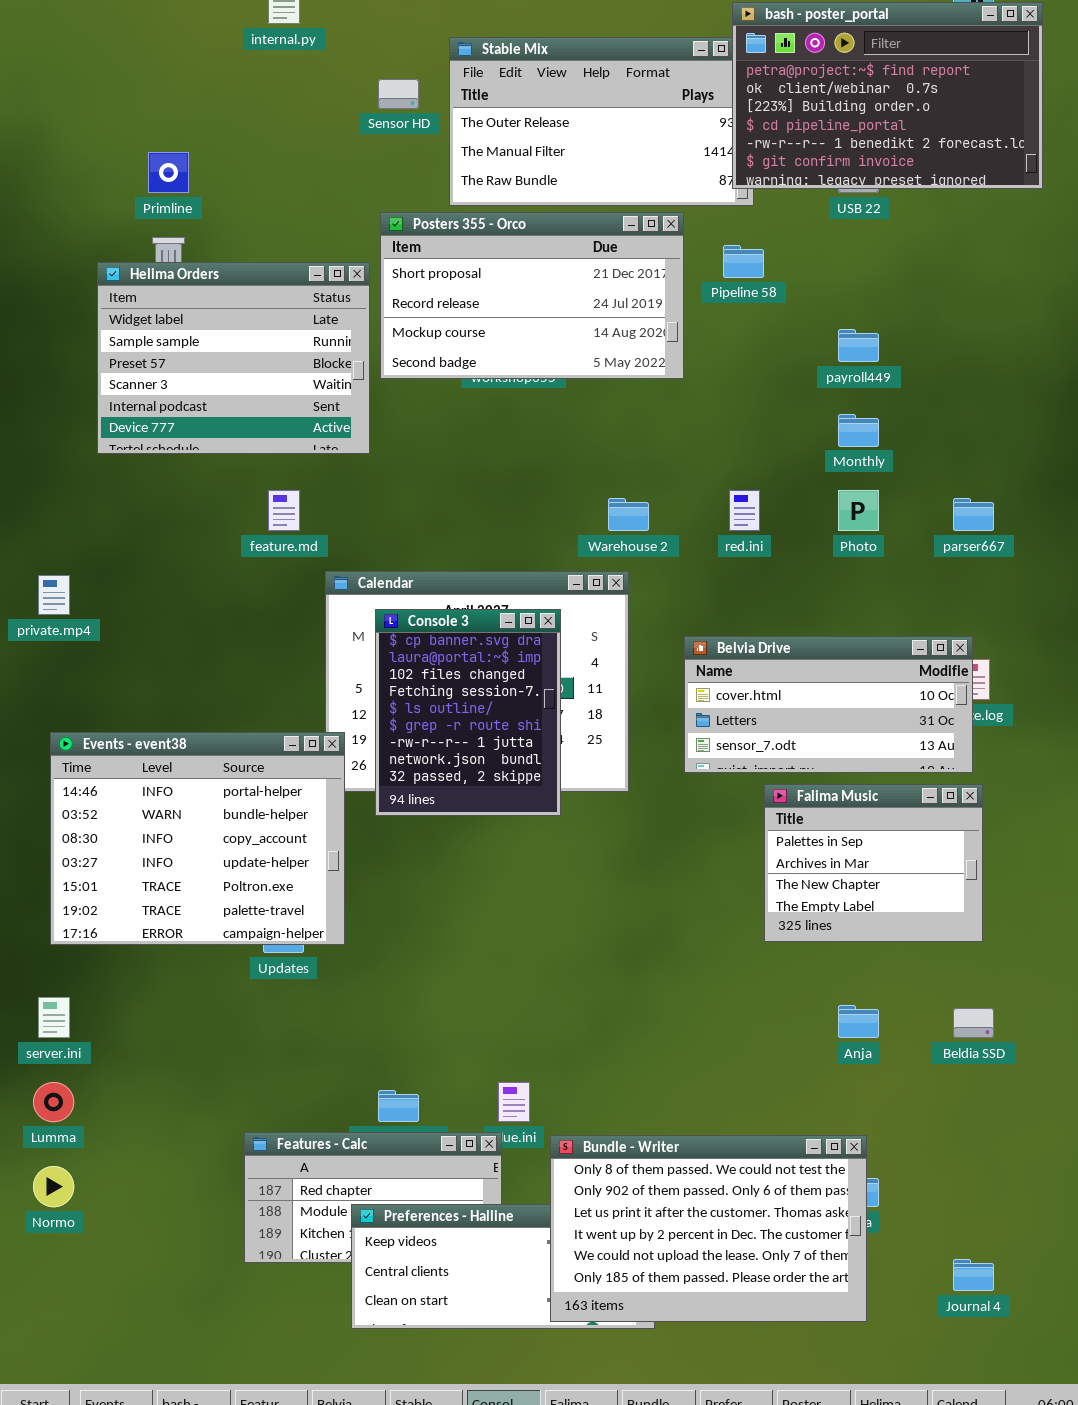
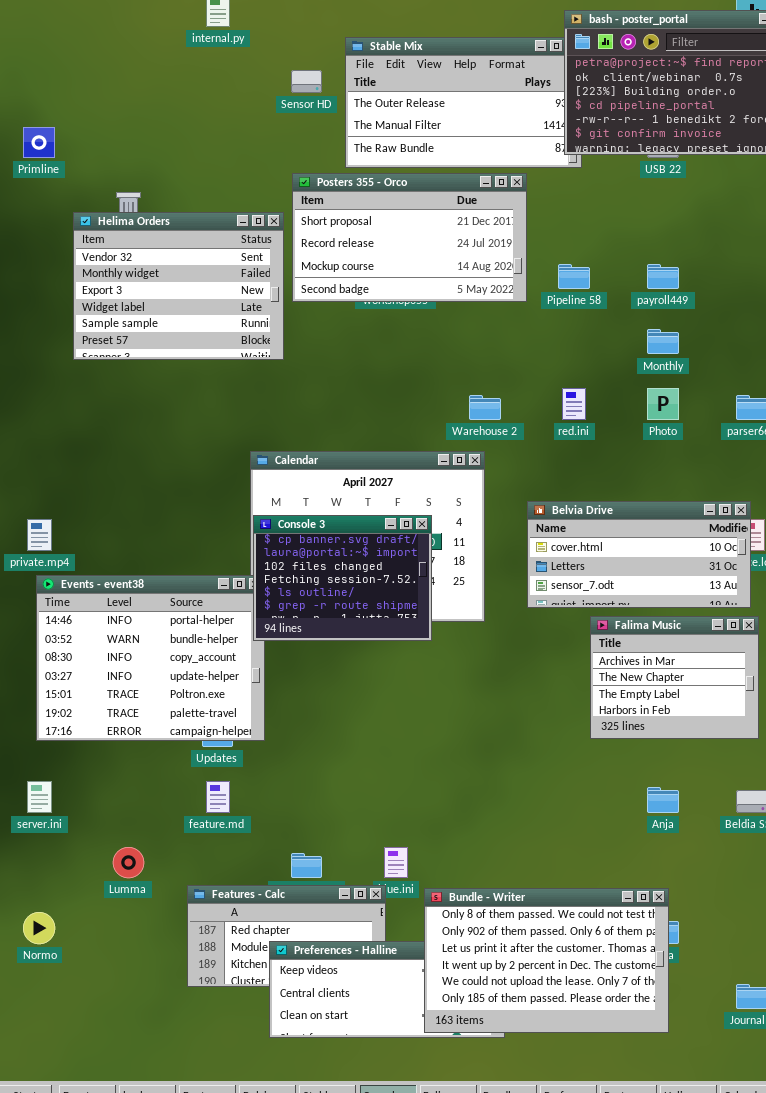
Primline: [148,152,189,193] -> [23,127,55,158], moved
Pipeline 58: [723,245,764,278] -> [558,264,590,289], moved
Helima Orders: [97,262,370,454] -> [73,212,284,360], scrolled up 3 rows
feature.md: [268,490,300,531] -> [206,781,230,813], moved
private.mp4: [38,575,70,615] -> [27,519,52,551], moved
Console 3: [375,609,561,816] -> [253,515,432,641], resized
Falima Music: [764,784,983,942] -> [590,616,759,739], scrolled down 1 row
Lumma: [33,1082,74,1122] -> [113,847,144,878], moved

